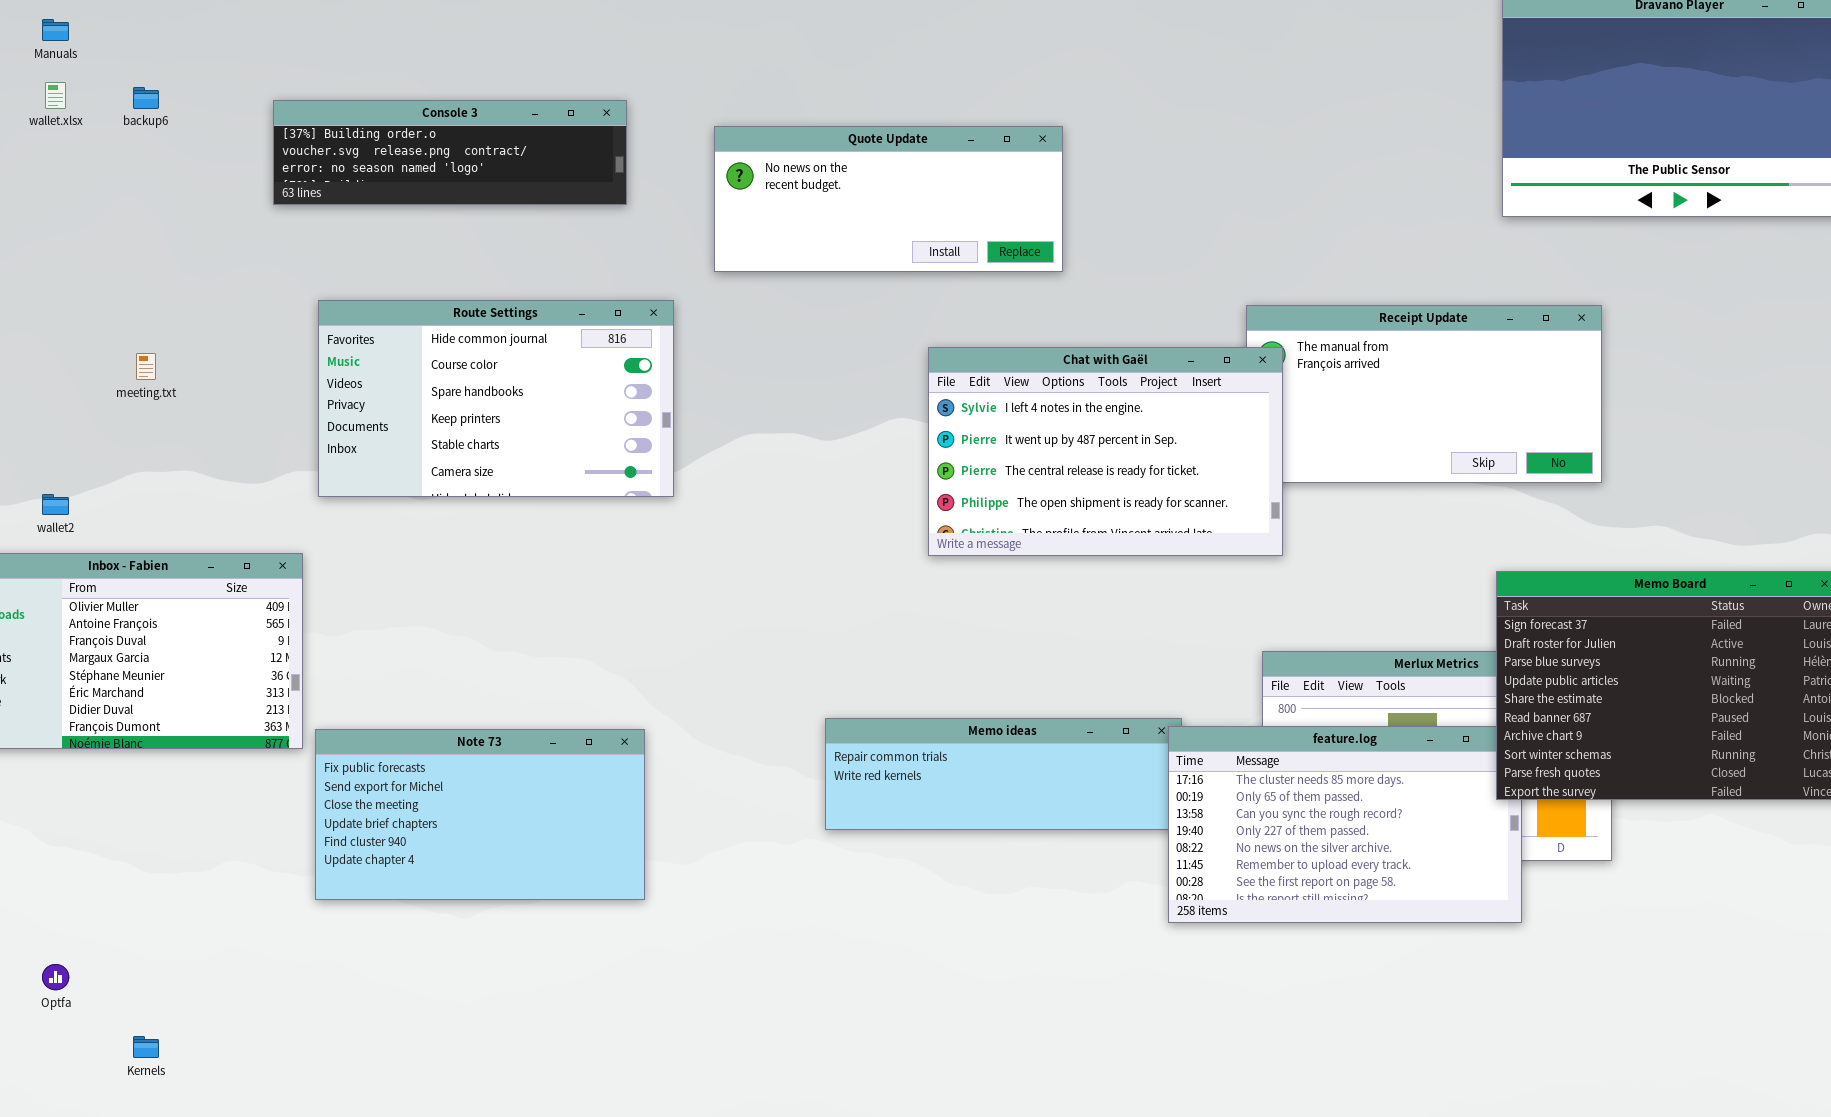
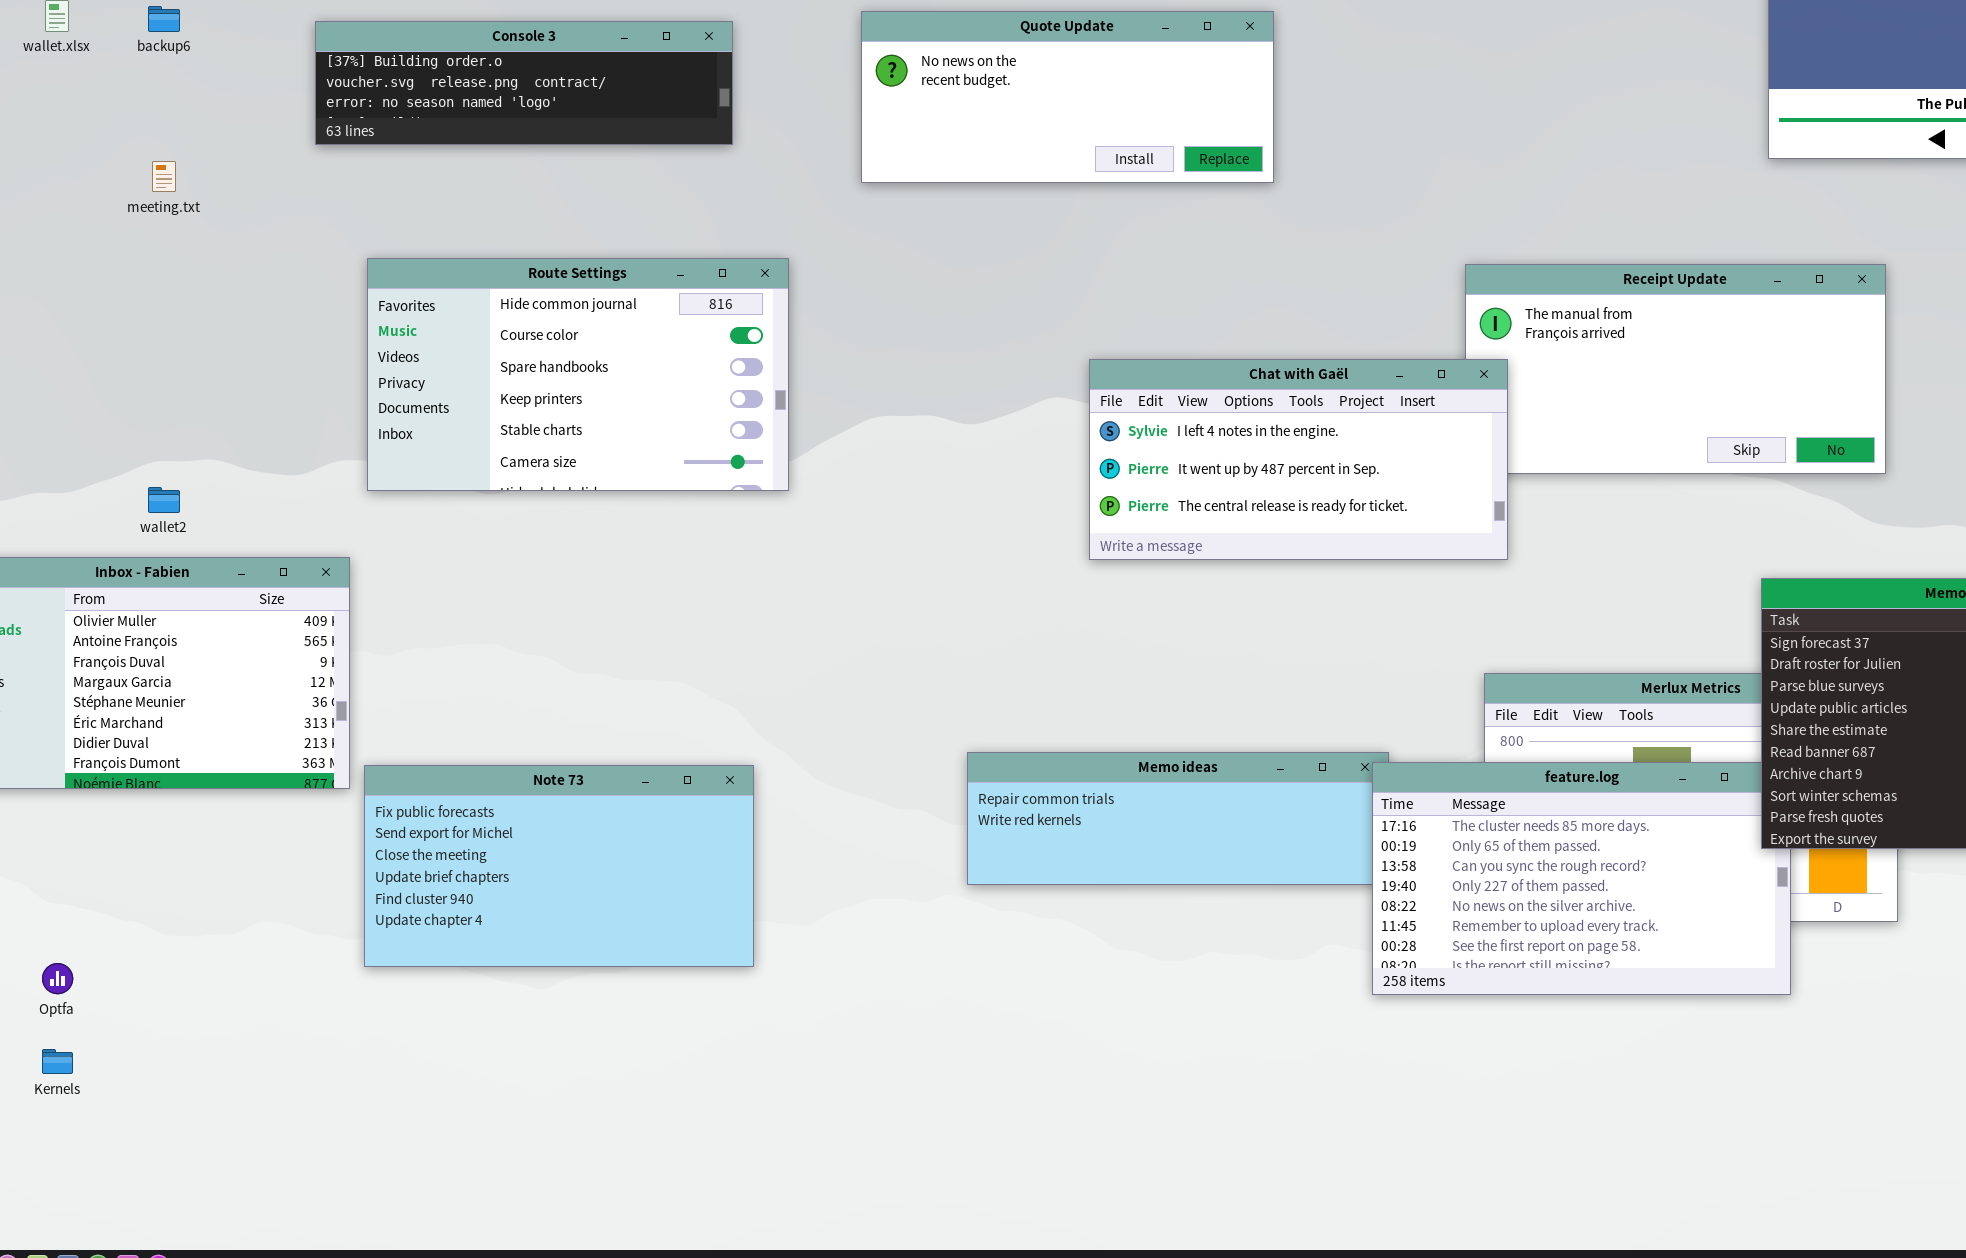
Quote Update: [714,126,1063,272] -> [861,11,1274,183], moved
Chat with Gaël: [928,347,1283,556] -> [1089,359,1508,560], resized
meeting.txt: [136,353,156,380] -> [152,161,176,192], moved
wallet2: [42,494,69,515] -> [148,487,180,513], moved
Optfa: [42,964,69,990] -> [42,963,73,994], moved
Kernels: [133,1036,159,1058] -> [42,1049,73,1074], moved

